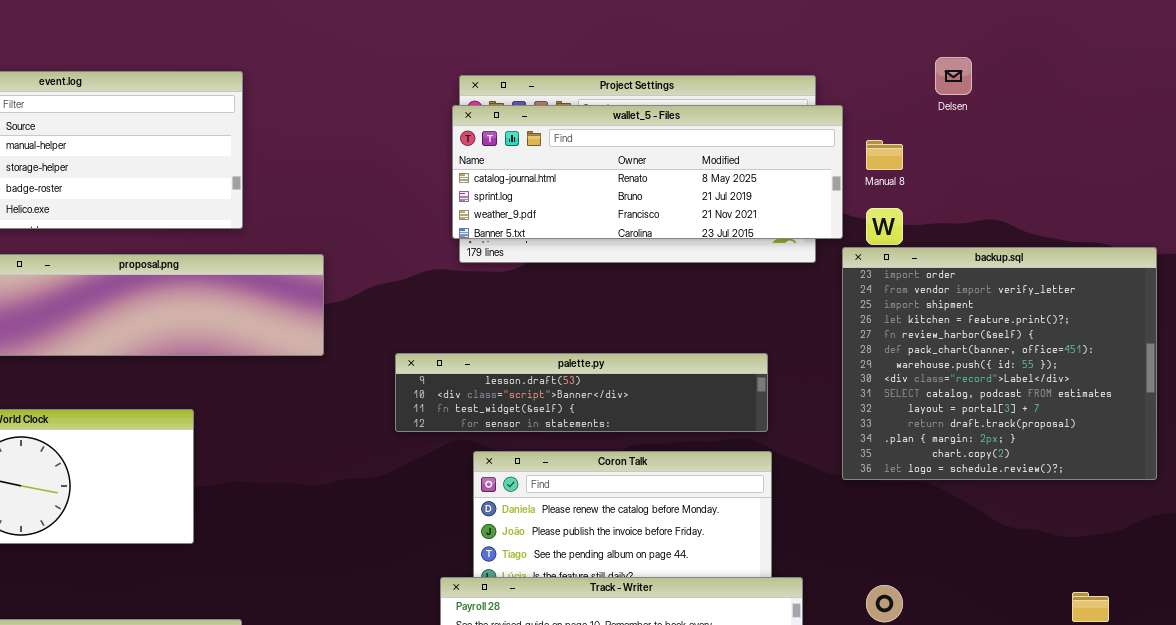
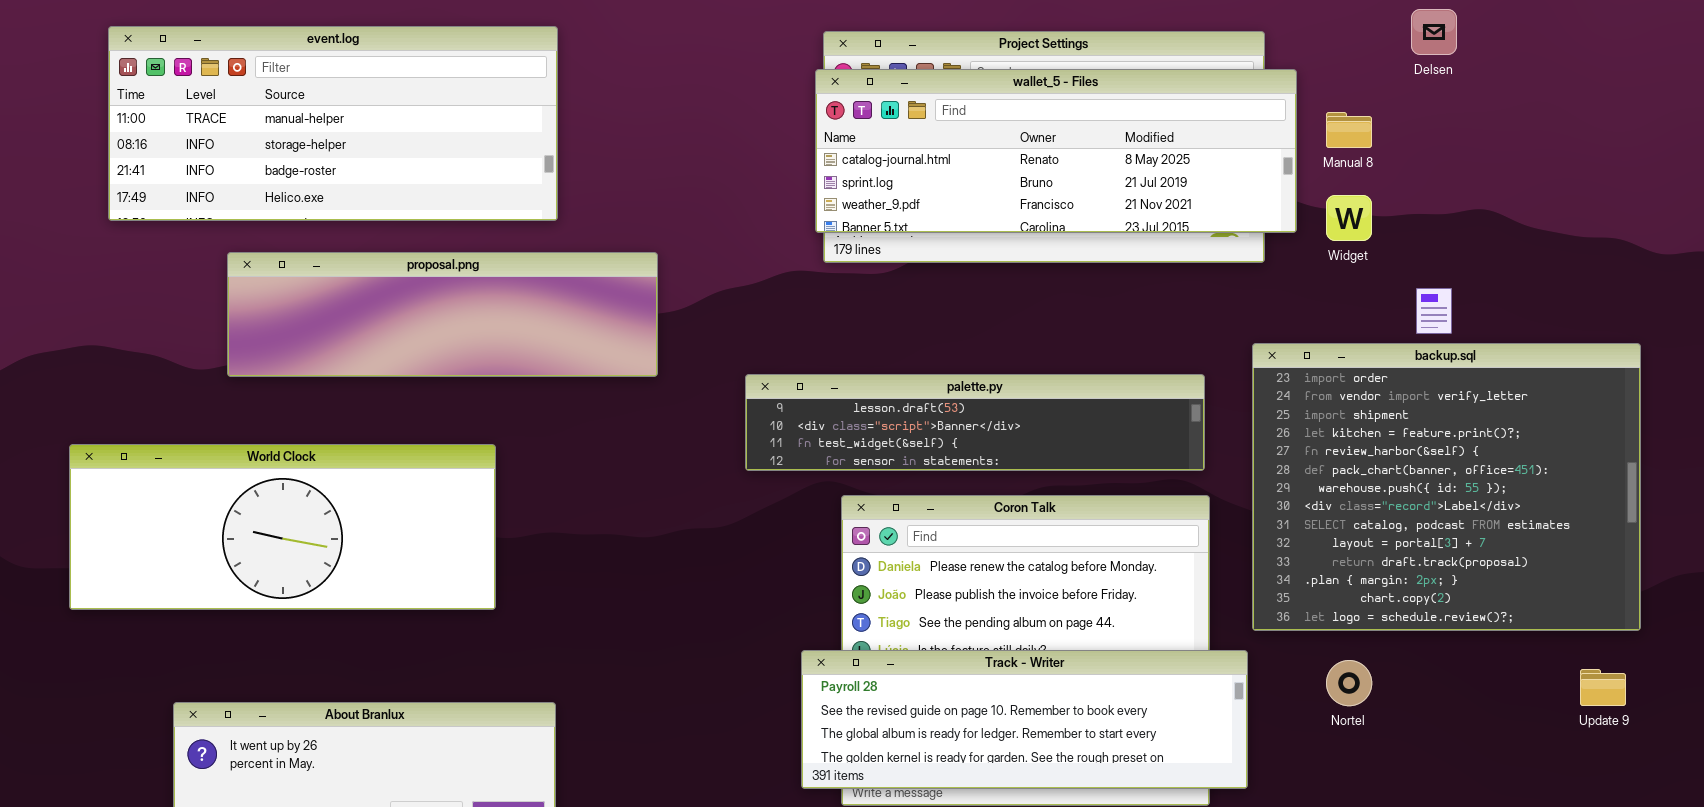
backup.sql: [842,247,1157,480] -> [1252,343,1641,631], moved

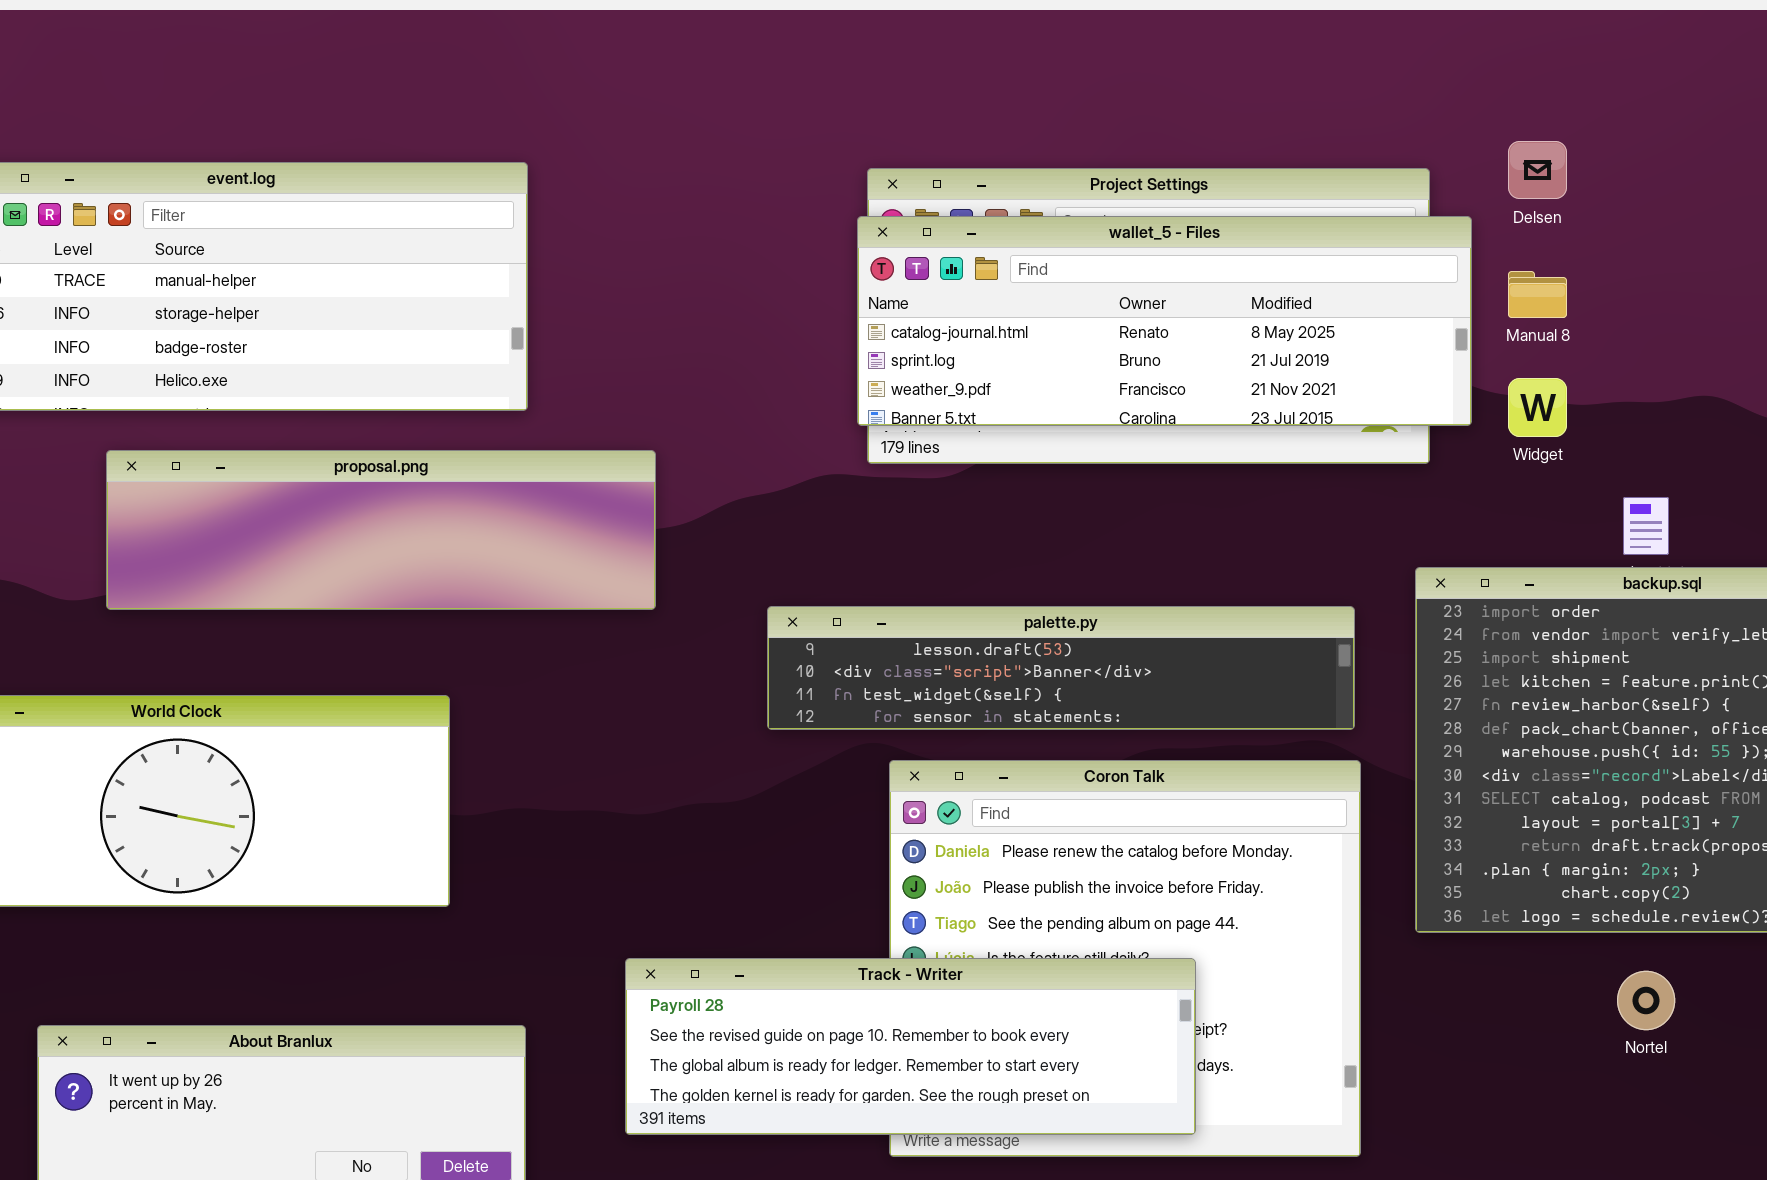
Delsen: [1411,9,1457,55] -> [1508,141,1567,199], moved
Track - Writer: [801,650,1248,789] -> [625,958,1196,1135], moved
Nortel: [1326,660,1372,706] -> [1617,971,1675,1030], moved

